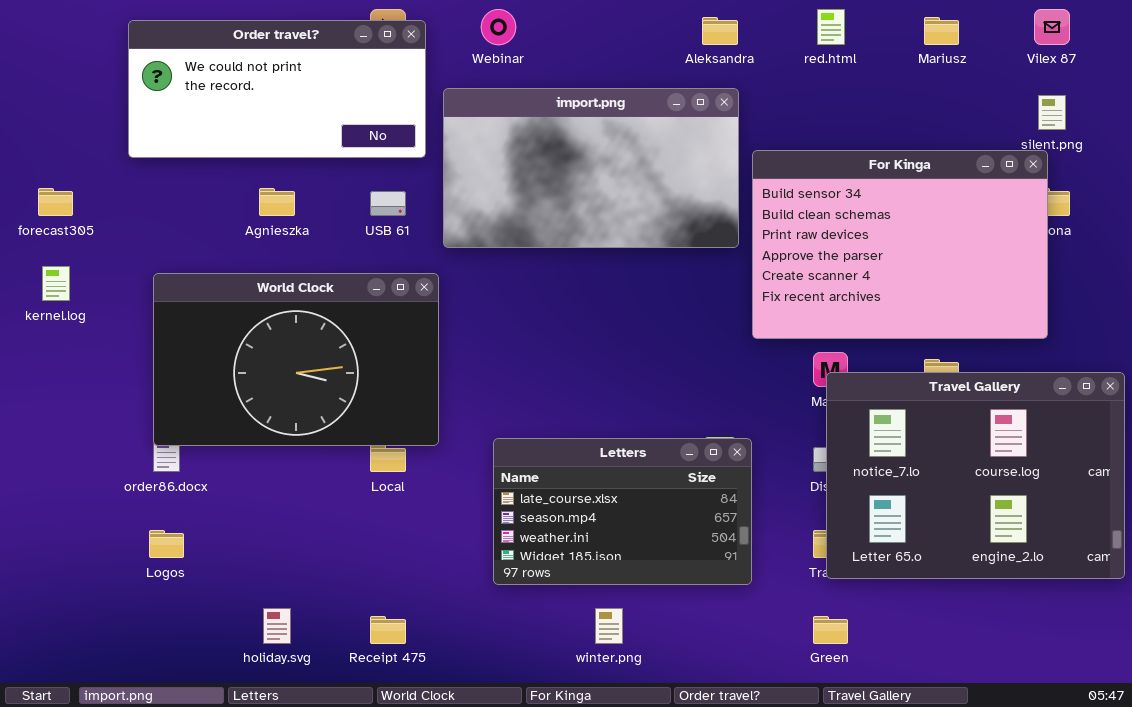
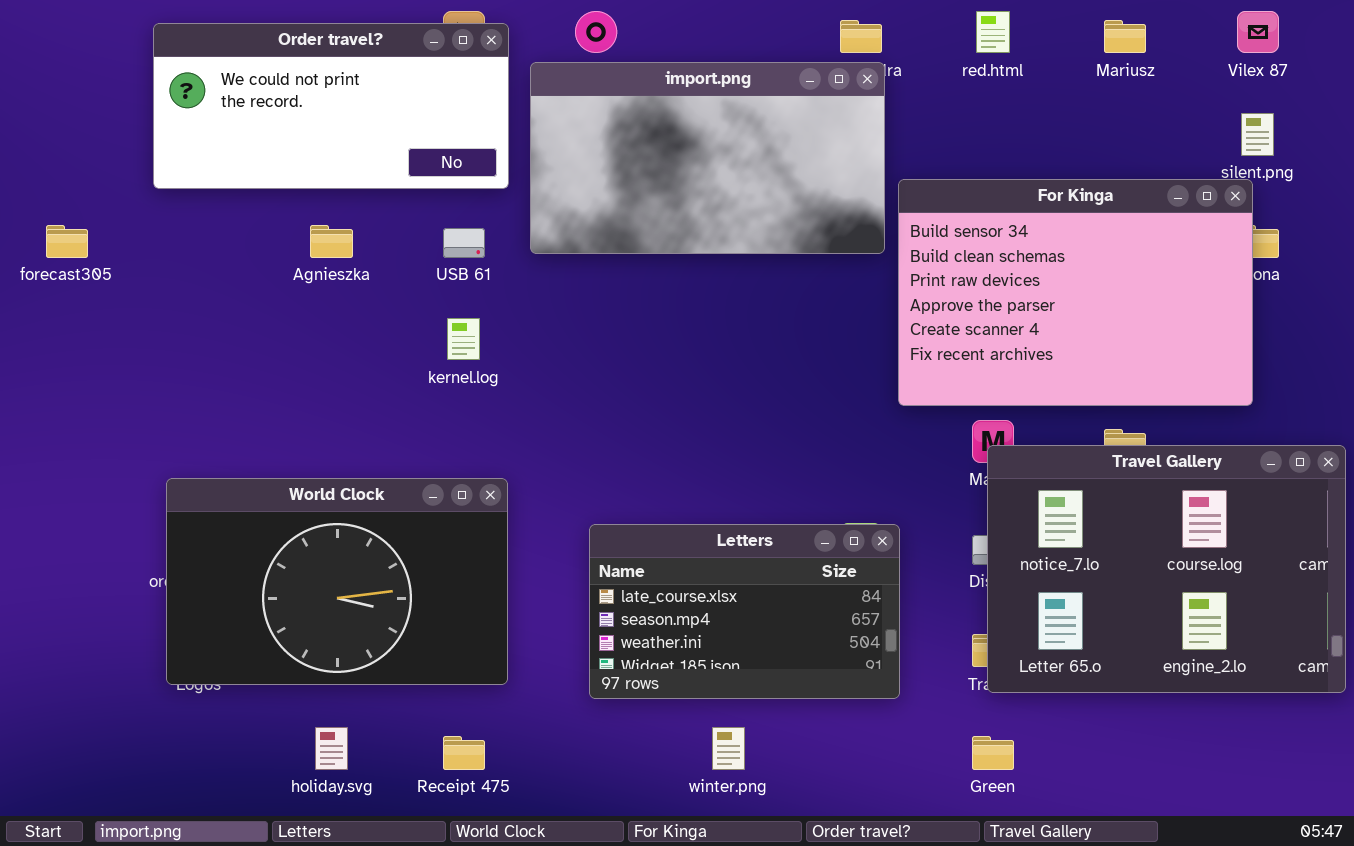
import.png: [443,88,739,248] -> [530,62,885,254], moved
kernel.log: [42,266,70,301] -> [447,318,480,360], moved
World Clock: [153,273,439,446] -> [166,478,508,685], moved

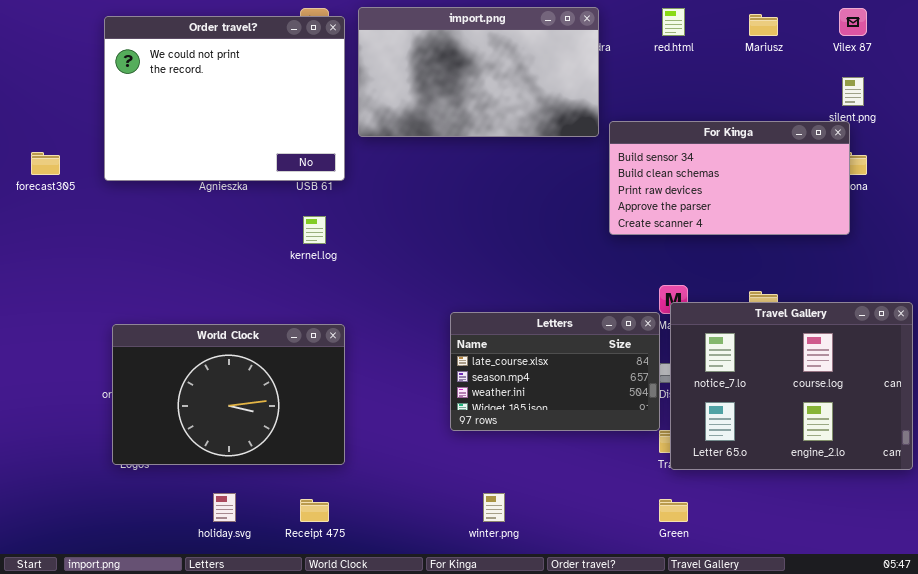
Order travel?: [153,23,509,189] -> [104,16,345,181], resized
import.png: [530,62,885,254] -> [358,7,599,137], moved
For Kinga: [898,179,1253,406] -> [609,121,850,235], resized
Letters: [589,524,900,699] -> [450,312,660,431], moved

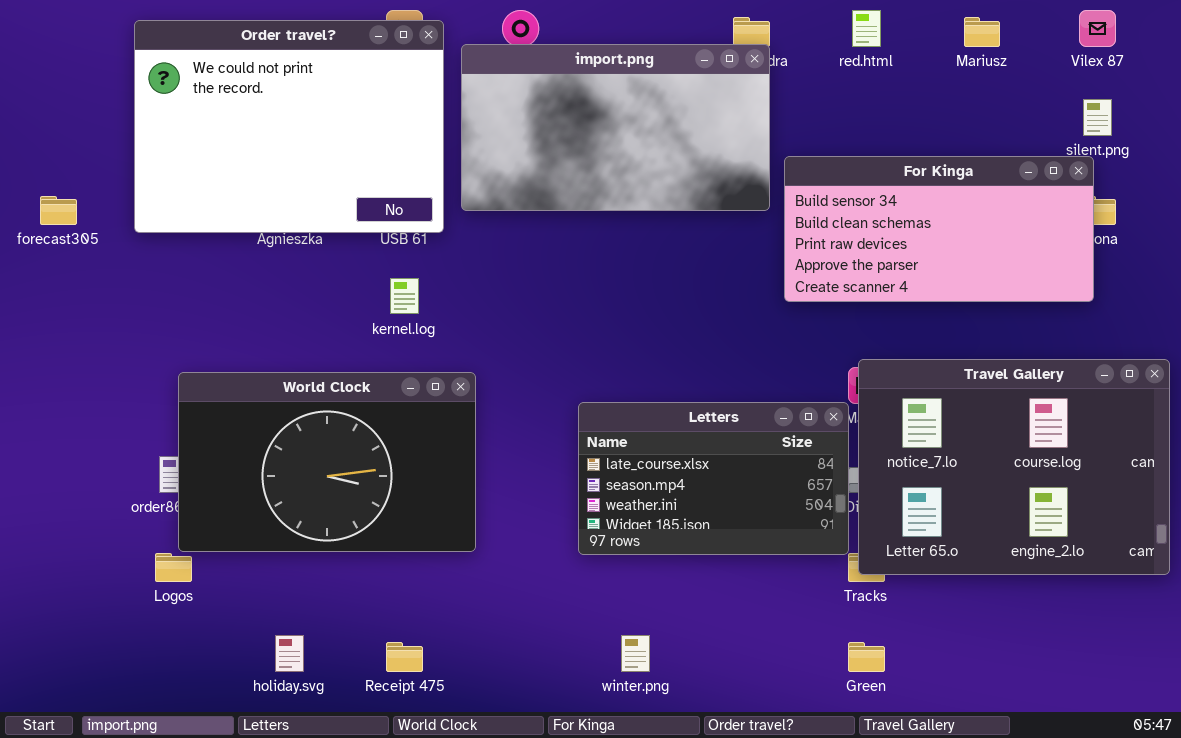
import.png: [358,7,599,137] -> [461,44,770,211], moved
Travel Gallery: [670,302,913,470] -> [858,359,1170,575], moved
World Clock: [112,324,345,465] -> [178,372,476,552], moved

